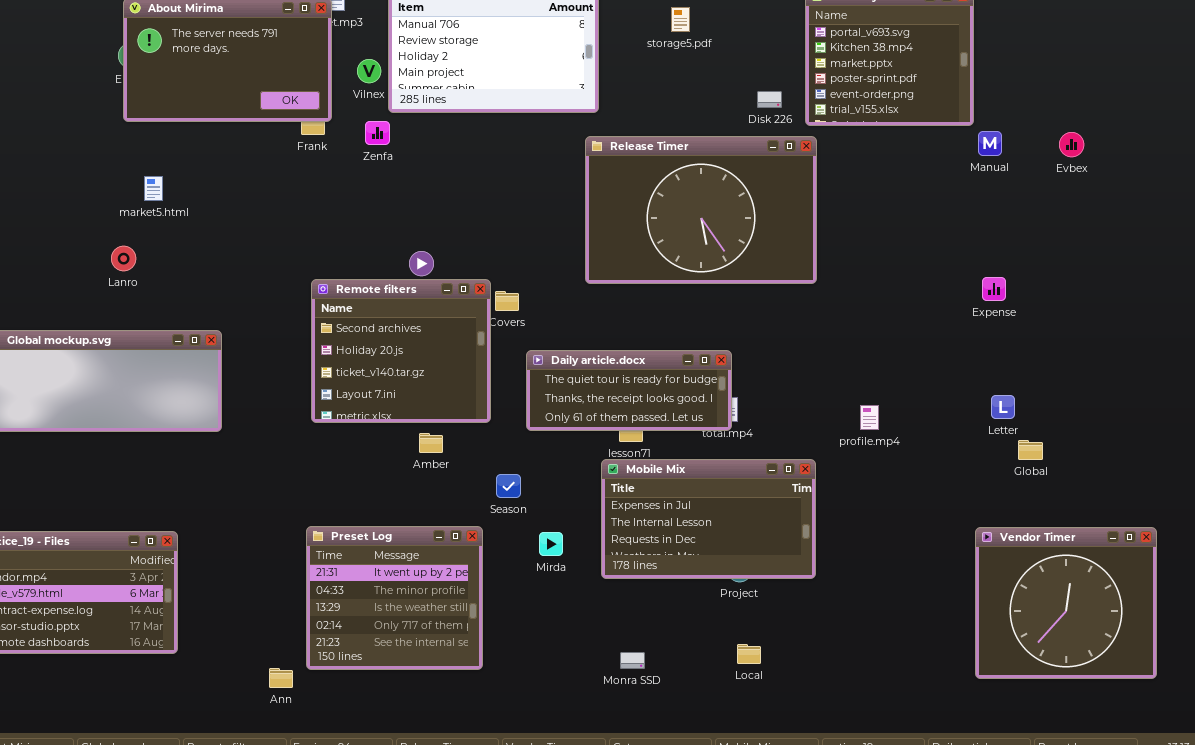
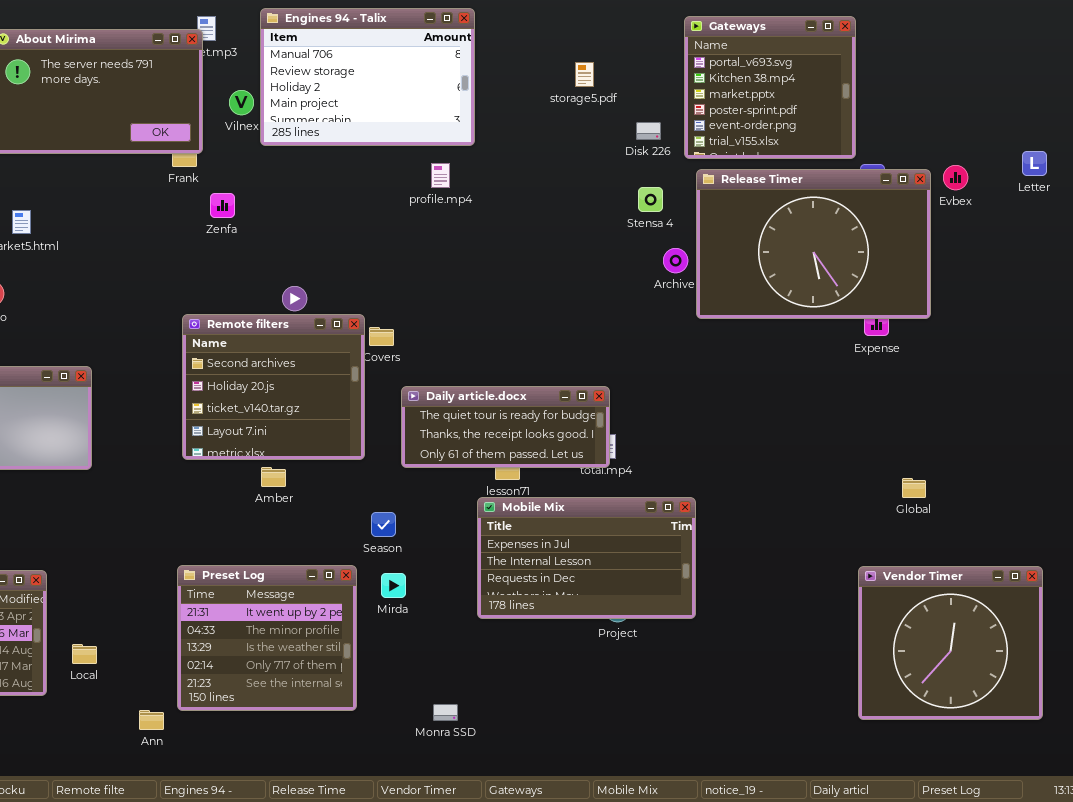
storage5.pdf: [671,7,690,32] -> [575,62,594,87], moved
Zenfa: [365,121,390,145] -> [210,193,235,218], moved
Release Timer: [585,136,817,284] -> [696,169,931,319], moved
Letter: [991,395,1015,419] -> [1022,151,1047,176], moved
profile.mp4: [860,405,879,430] -> [431,163,450,188], moved
Amber: [419,433,443,453] -> [261,467,286,487], moved
Mirda: [539,532,563,556] -> [381,573,406,598], moved
Local: [737,644,761,664] -> [72,644,97,664], moved
Monra SSD: [620,652,645,669] -> [433,704,458,721], moved

